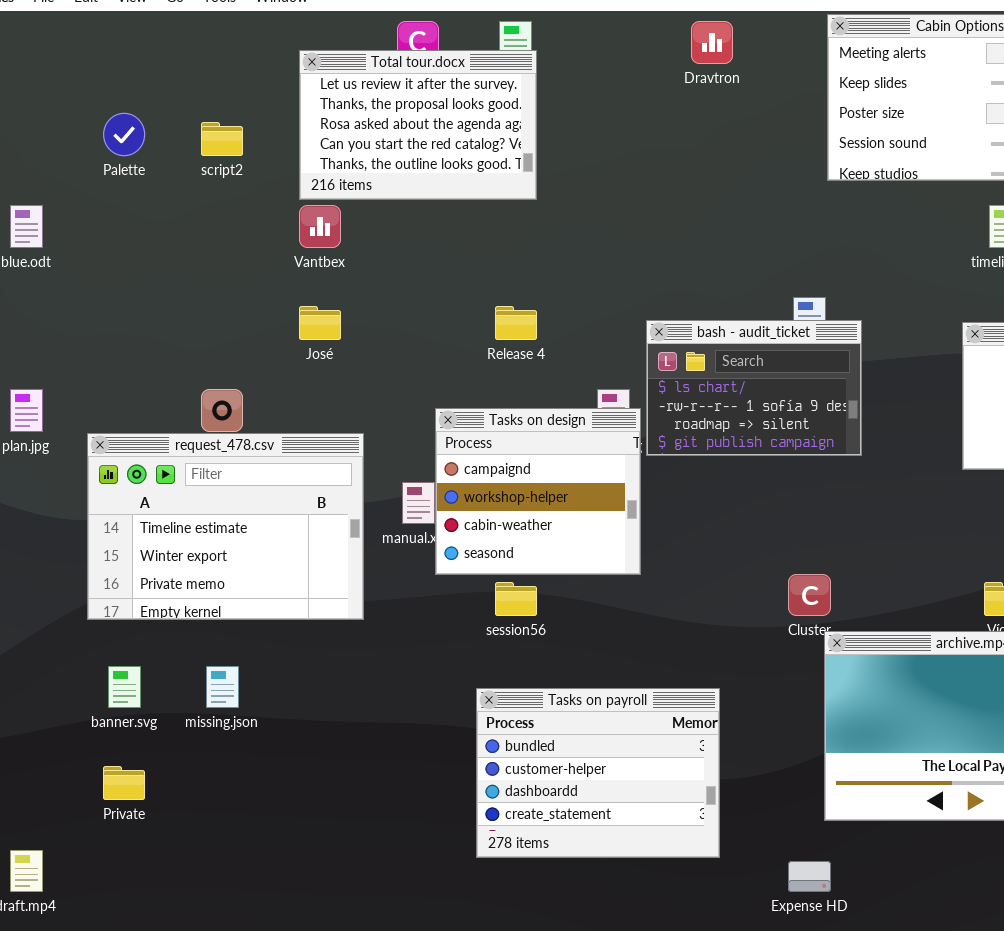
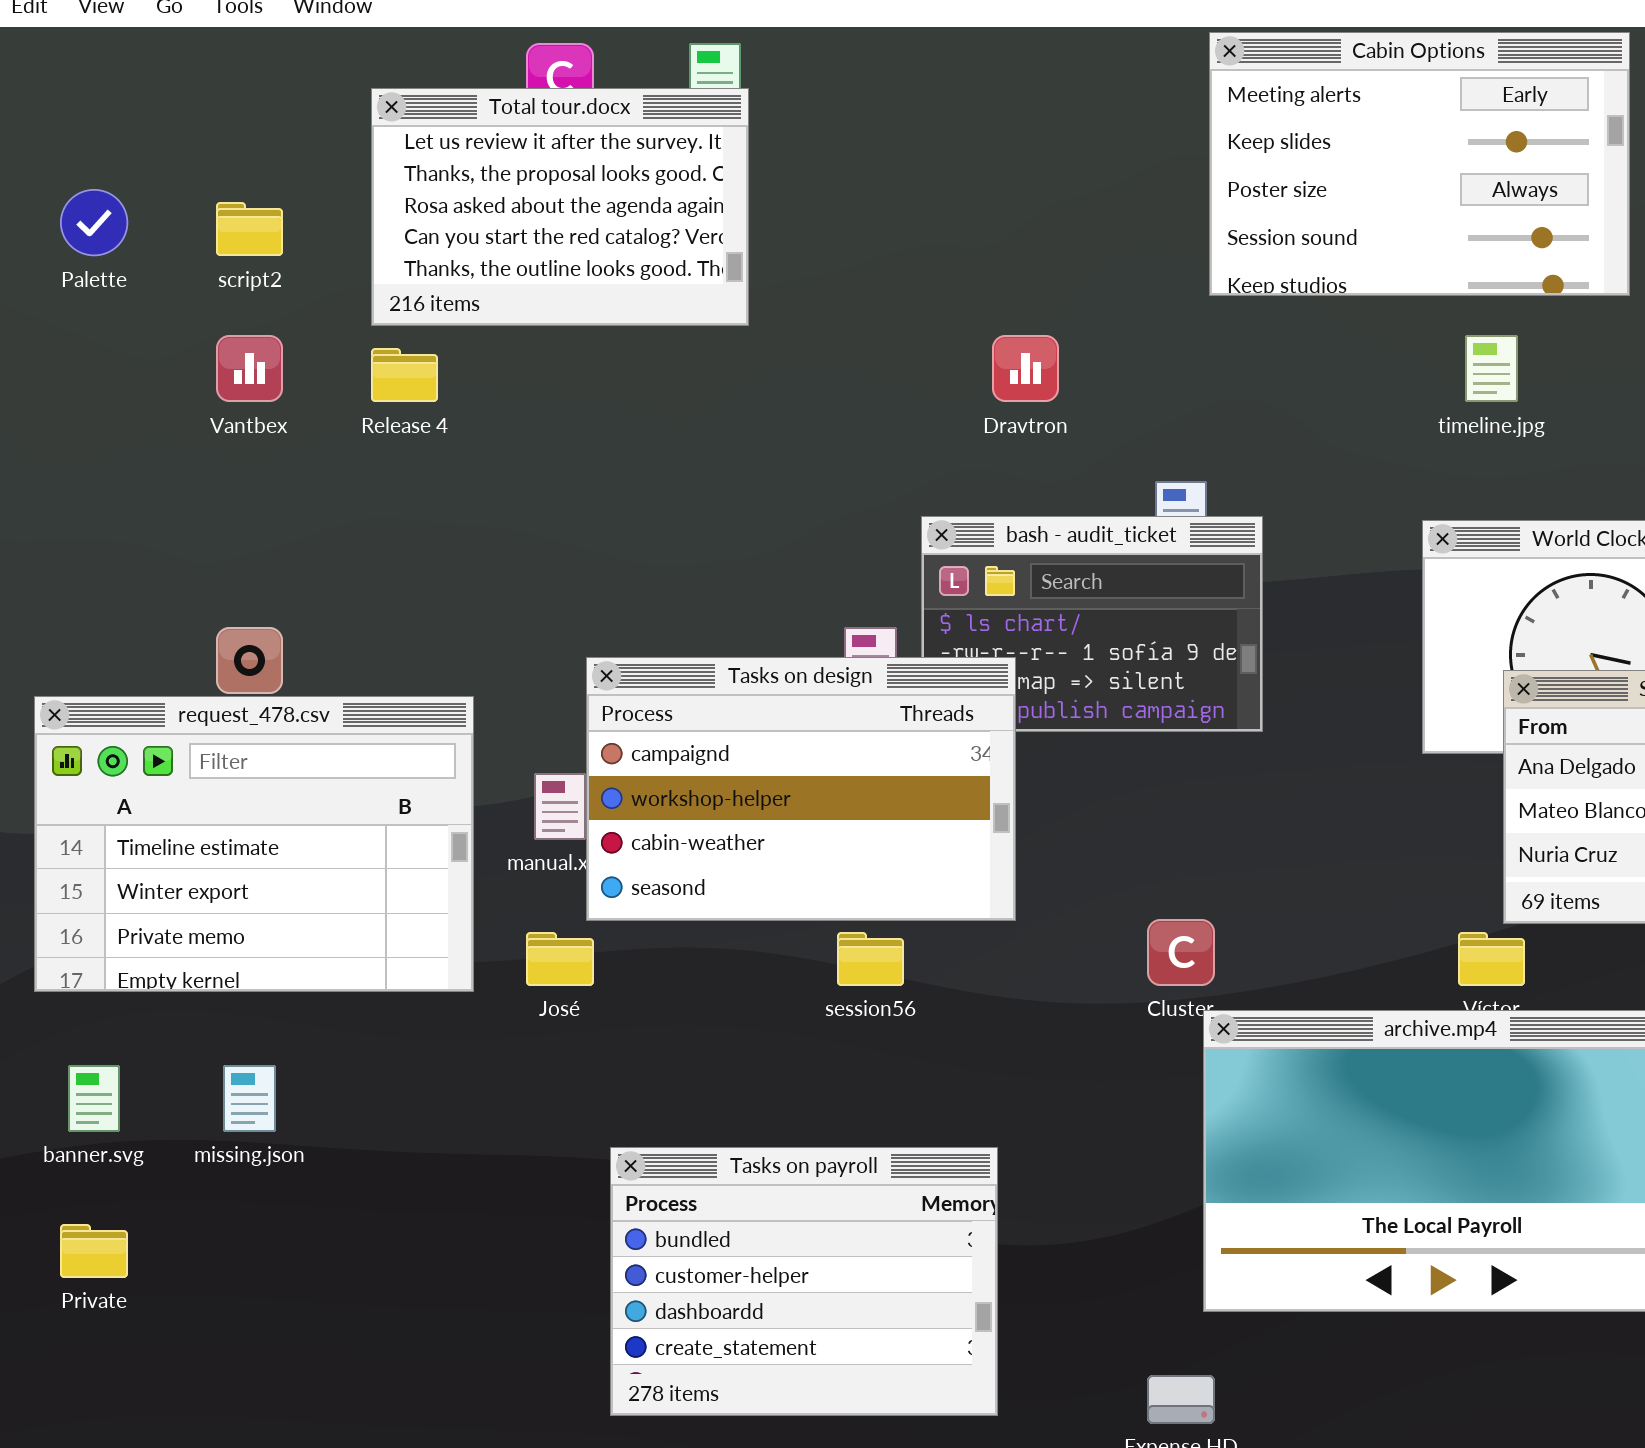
Dravtron: [691,21,733,64] -> [992,335,1059,402], moved
Vantbex: [299,205,341,248] -> [216,335,283,402], moved
José: [299,306,341,340] -> [526,932,594,986], moved
Release 4: [495,306,537,340] -> [371,348,438,402], moved
Tasks on design: [435,408,641,575] -> [586,657,1016,921], resized
session56: [495,582,537,616] -> [837,932,904,986], moved
Tasks on payroll: [476,688,720,858] -> [610,1147,998,1416], moved

